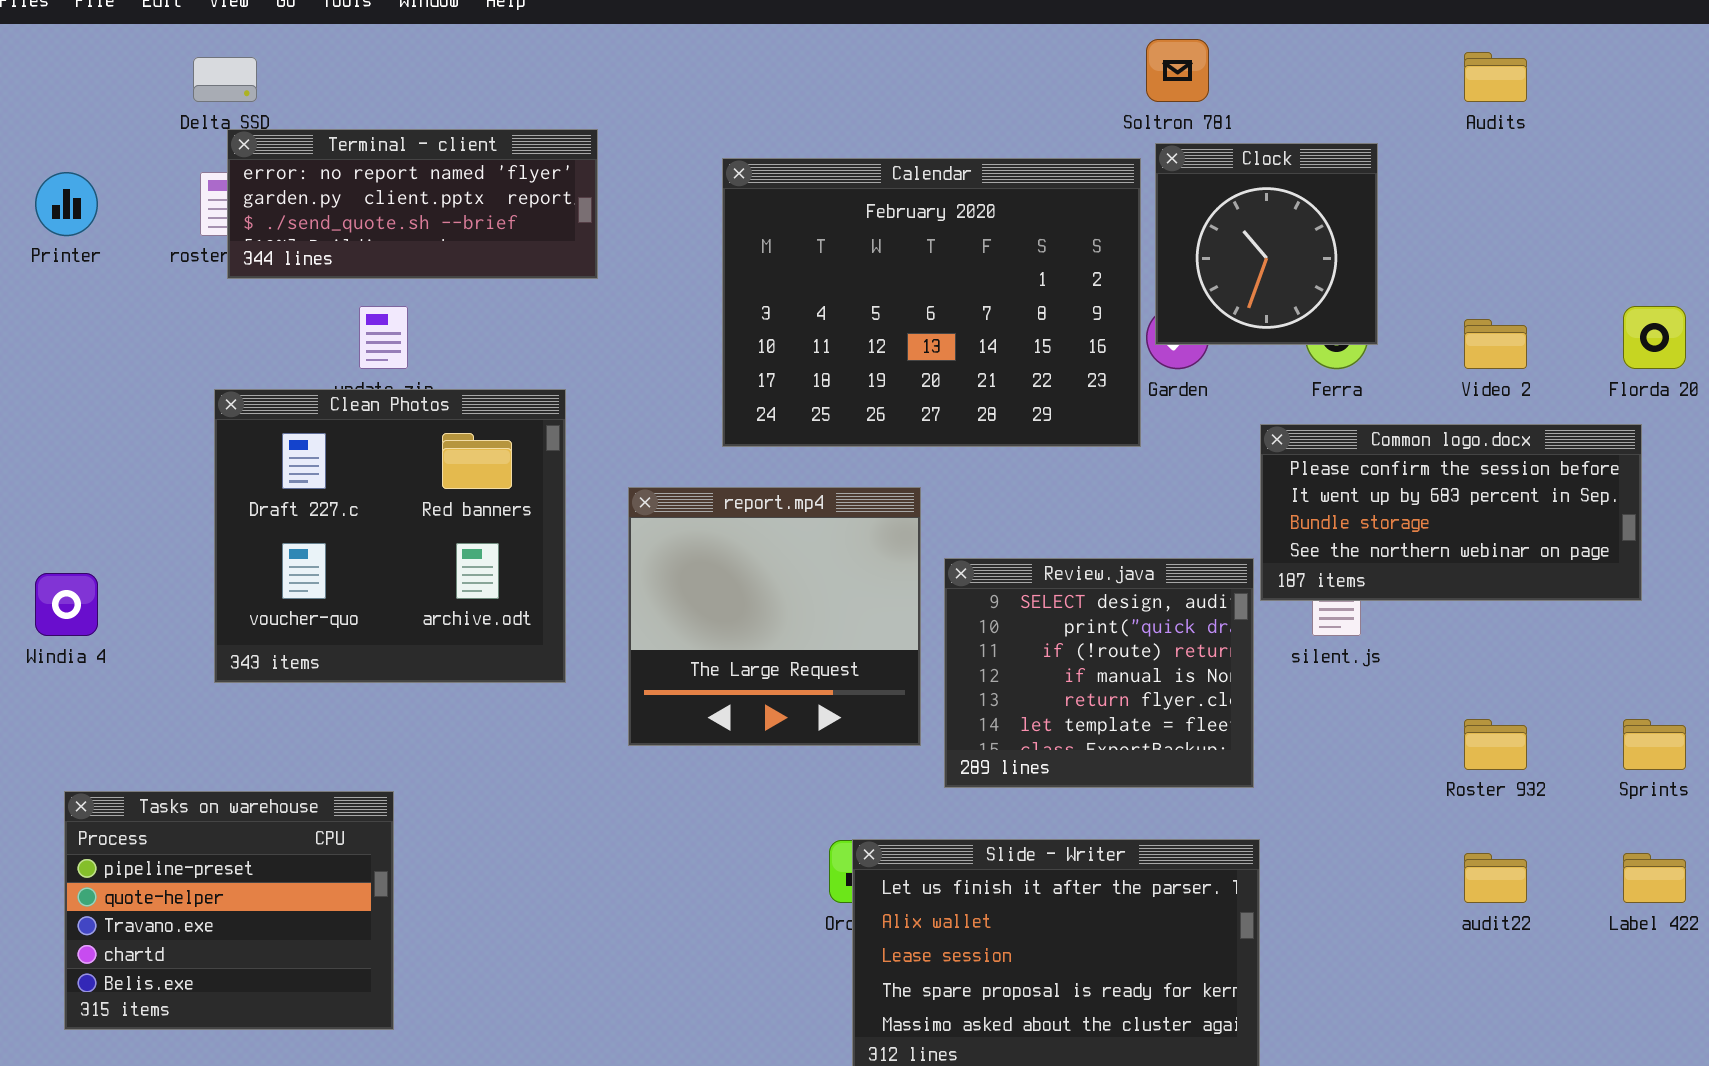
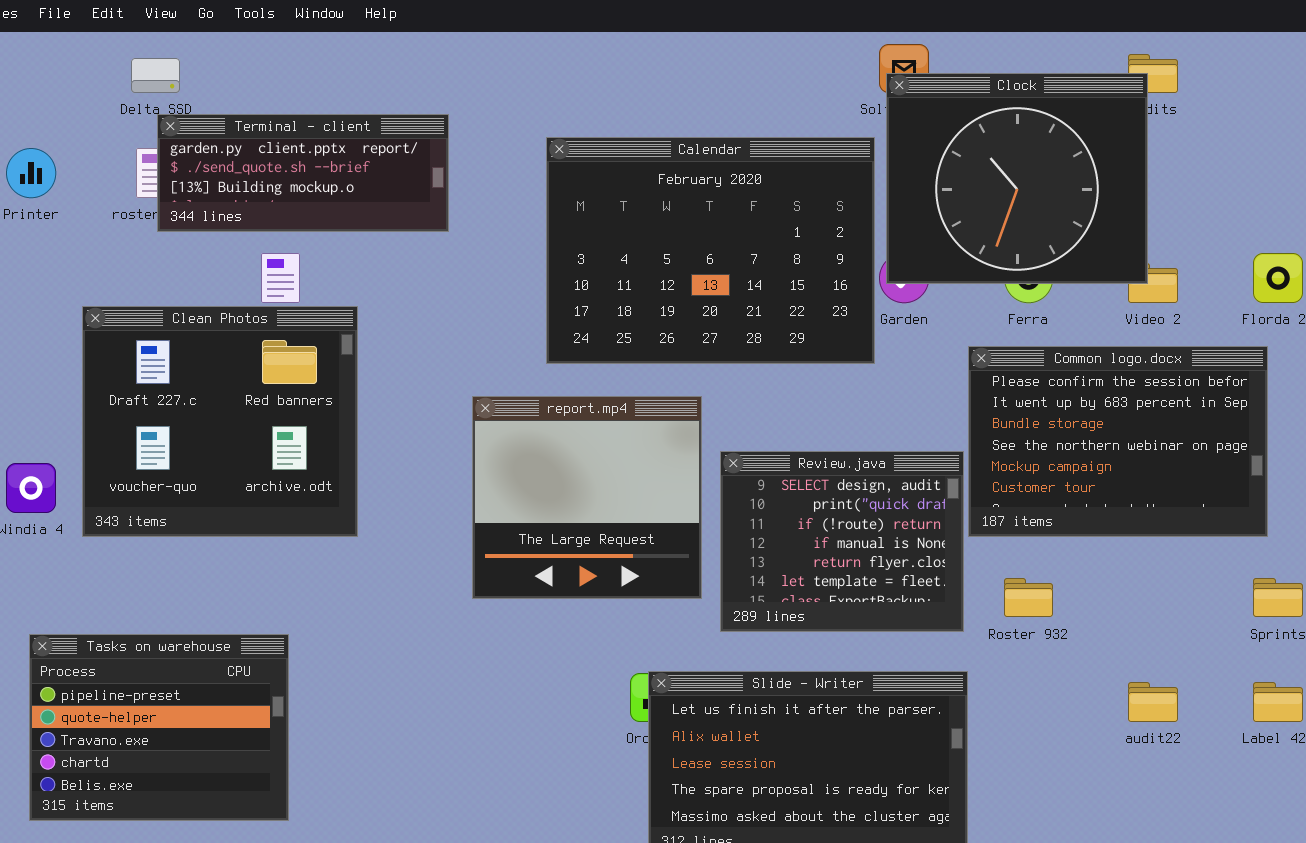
Terminal - client: [227,129,598,279] -> [157,114,449,232], scrolled down 1 row
Clock: [1155,143,1378,345] -> [886,73,1148,284], resized
Clean Photos: [214,389,566,683] -> [82,306,358,537], moved
Common logo.docx: [1260,424,1642,601] -> [968,346,1268,537], resized
Roster 932: [1464,719,1527,770] -> [1004,578,1053,617], moved

